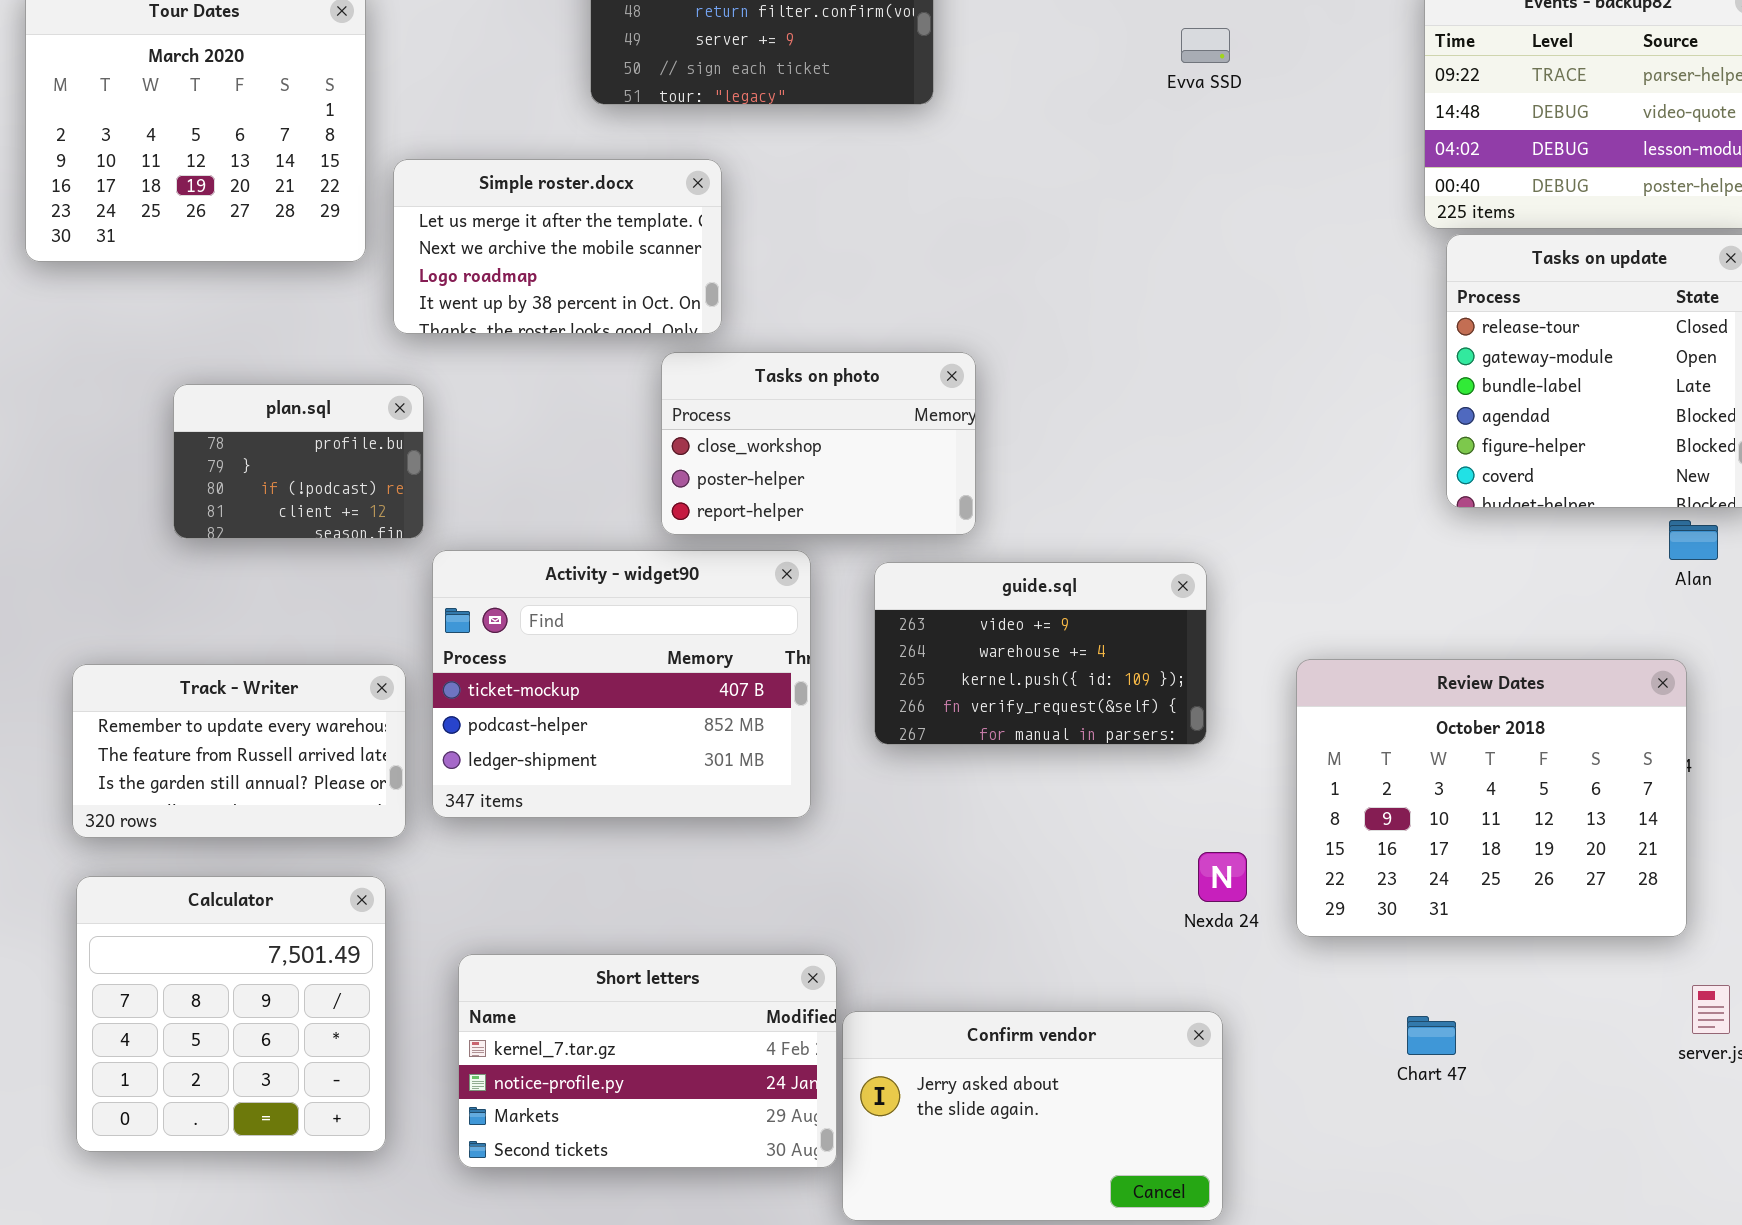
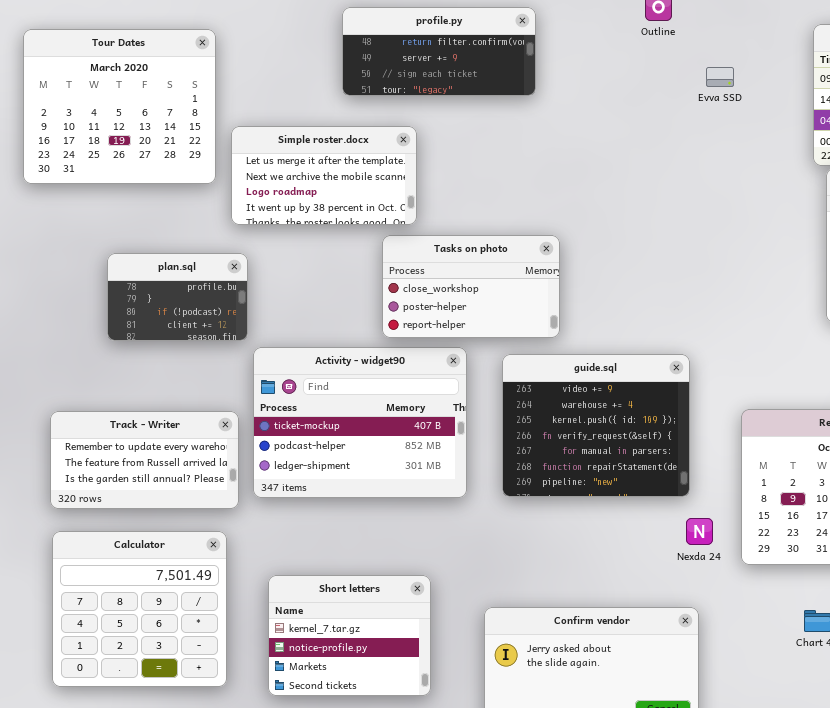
Evva SSD: [1181,28,1230,63] -> [706,67,734,87], moved
guide.sql: [874,562,1207,745] -> [502,354,690,497], resized
Short letters: [458,954,837,1168] -> [268,575,431,696], resized

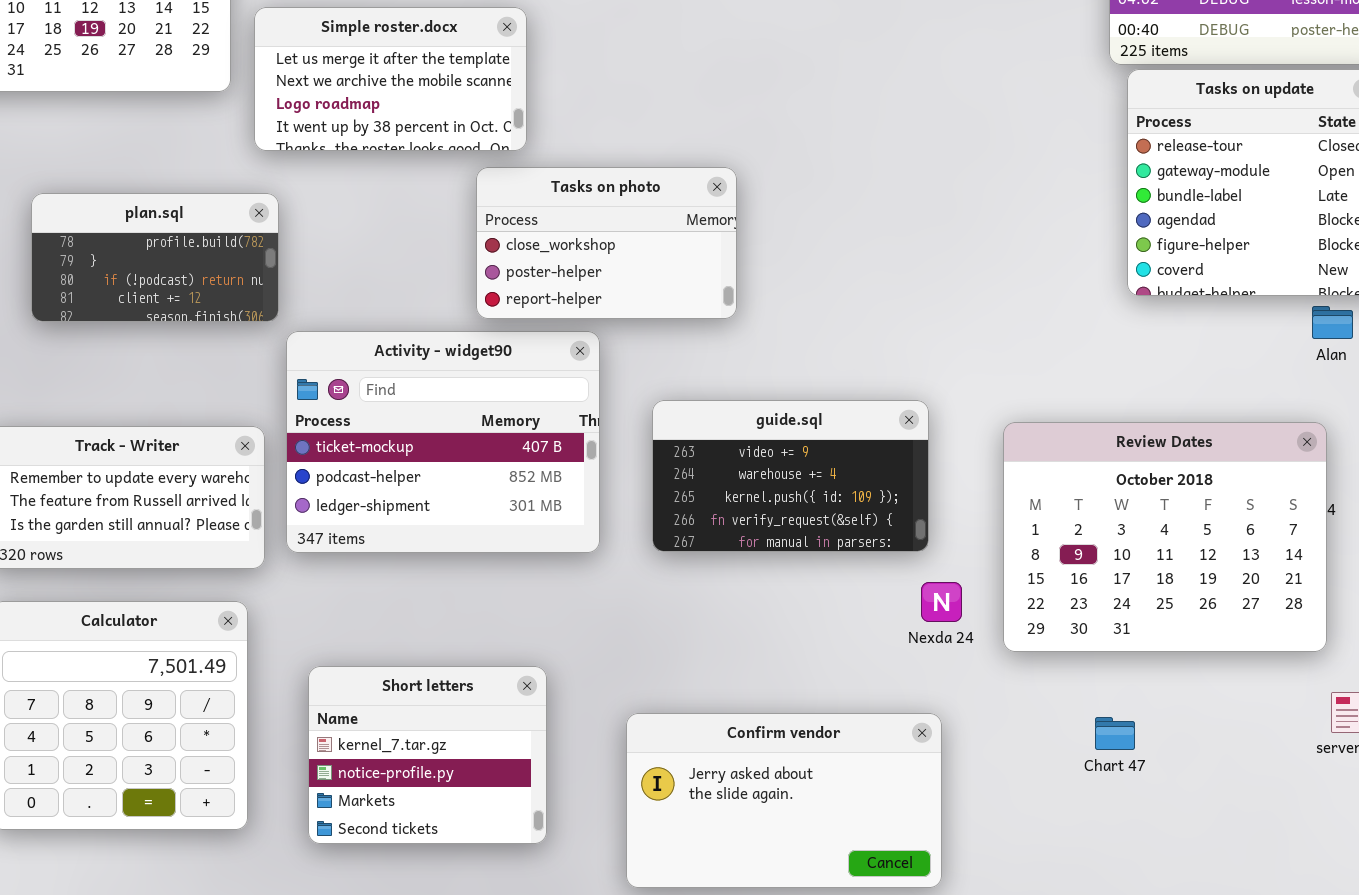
plan.sql: [107,253,248,341] -> [31,193,279,322], resized
guide.sql: [502,354,690,497] -> [652,400,929,552], resized

